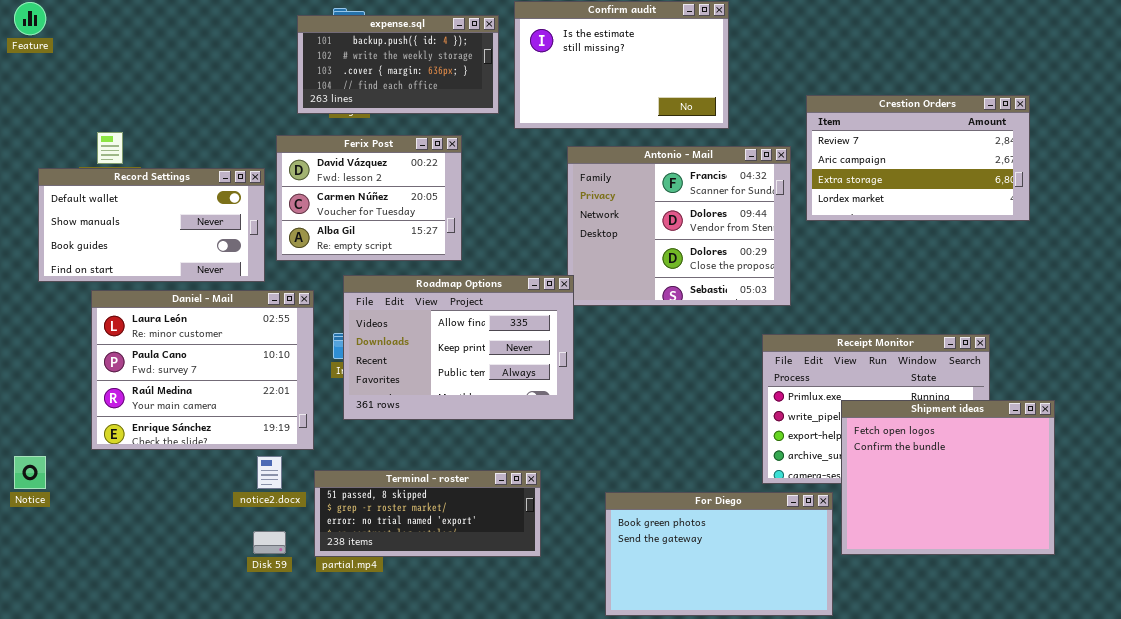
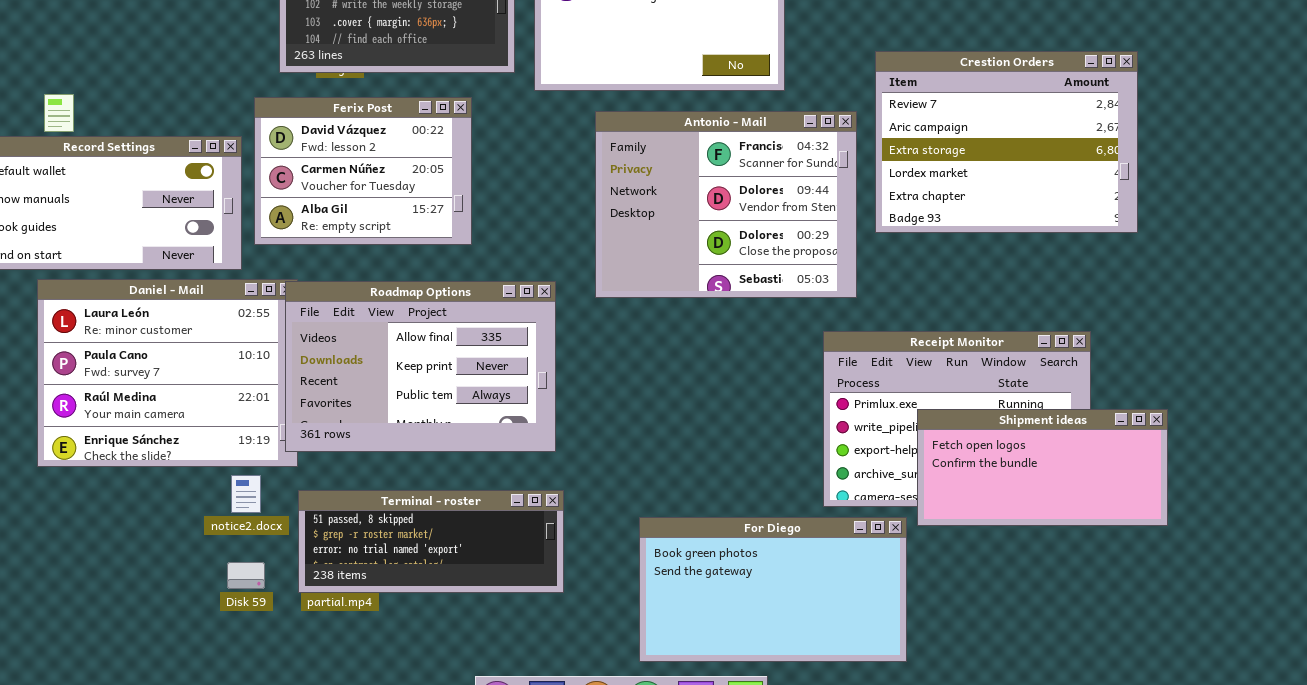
Crestion Orders: [806,95,1030,221] -> [875,51,1138,233], resized
Roadmap Options: [343,275,574,420] -> [285,281,556,452], moved
Shipment ideas: [841,400,1055,555] -> [917,409,1168,526], resized

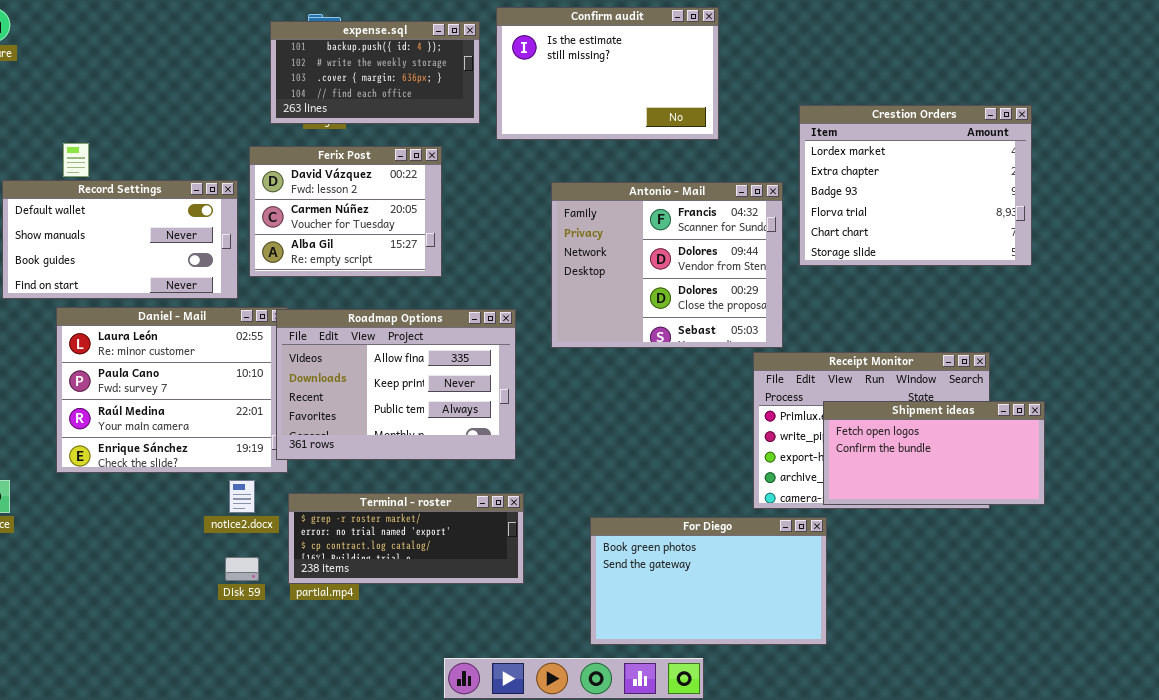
Crestion Orders: [875,51,1138,233] -> [799,105,1032,266], scrolled down 3 rows
Antonio - Mail: [595,111,857,298] -> [551,182,783,348], moved
Shipment ideas: [917,409,1168,526] -> [823,401,1045,505], moved
Terminal - roster: [298,490,564,593] -> [288,493,524,584], scrolled down 1 row

